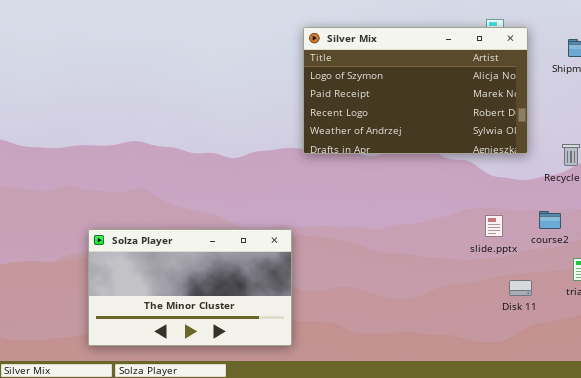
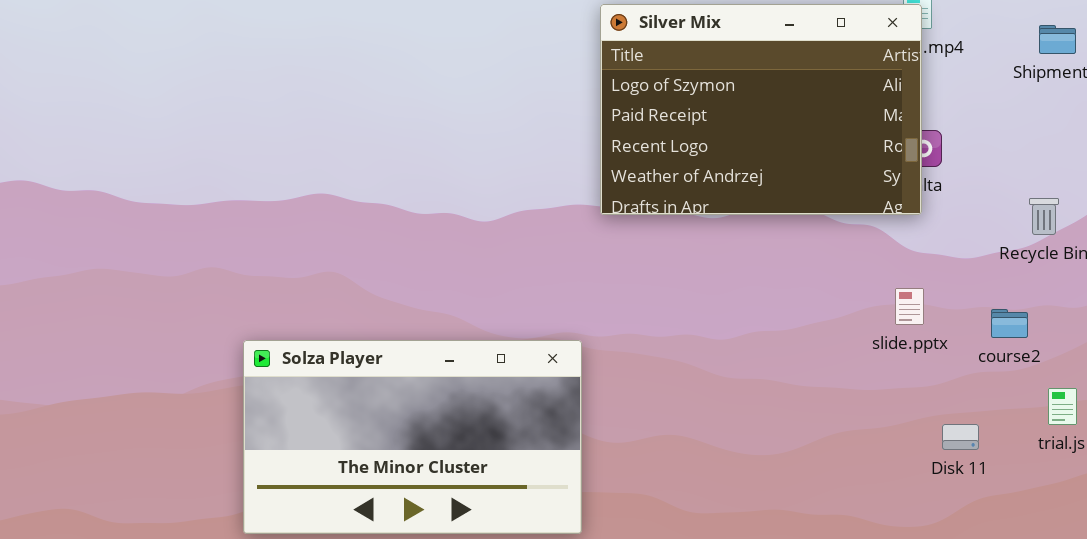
Silver Mix: [303,27,528,154] -> [600,4,922,215], resized
slide.pptx: [485,215,503,237] -> [895,288,924,325], moved

